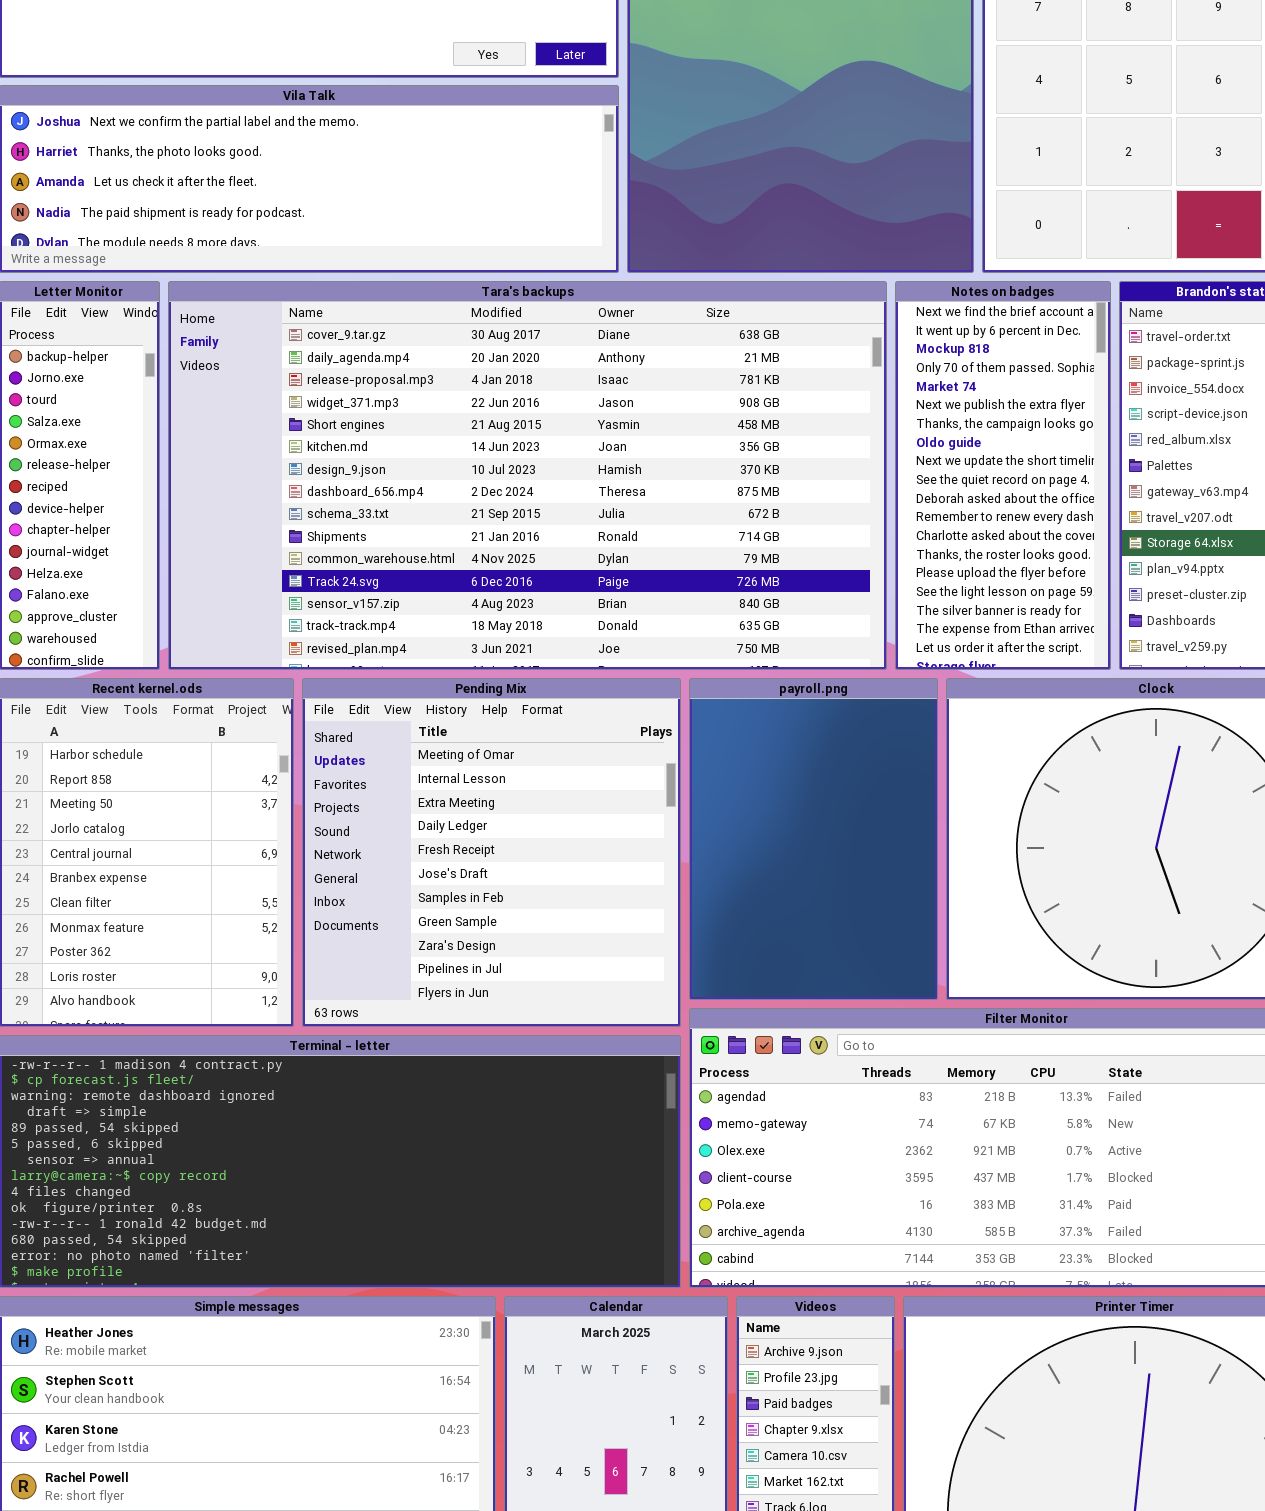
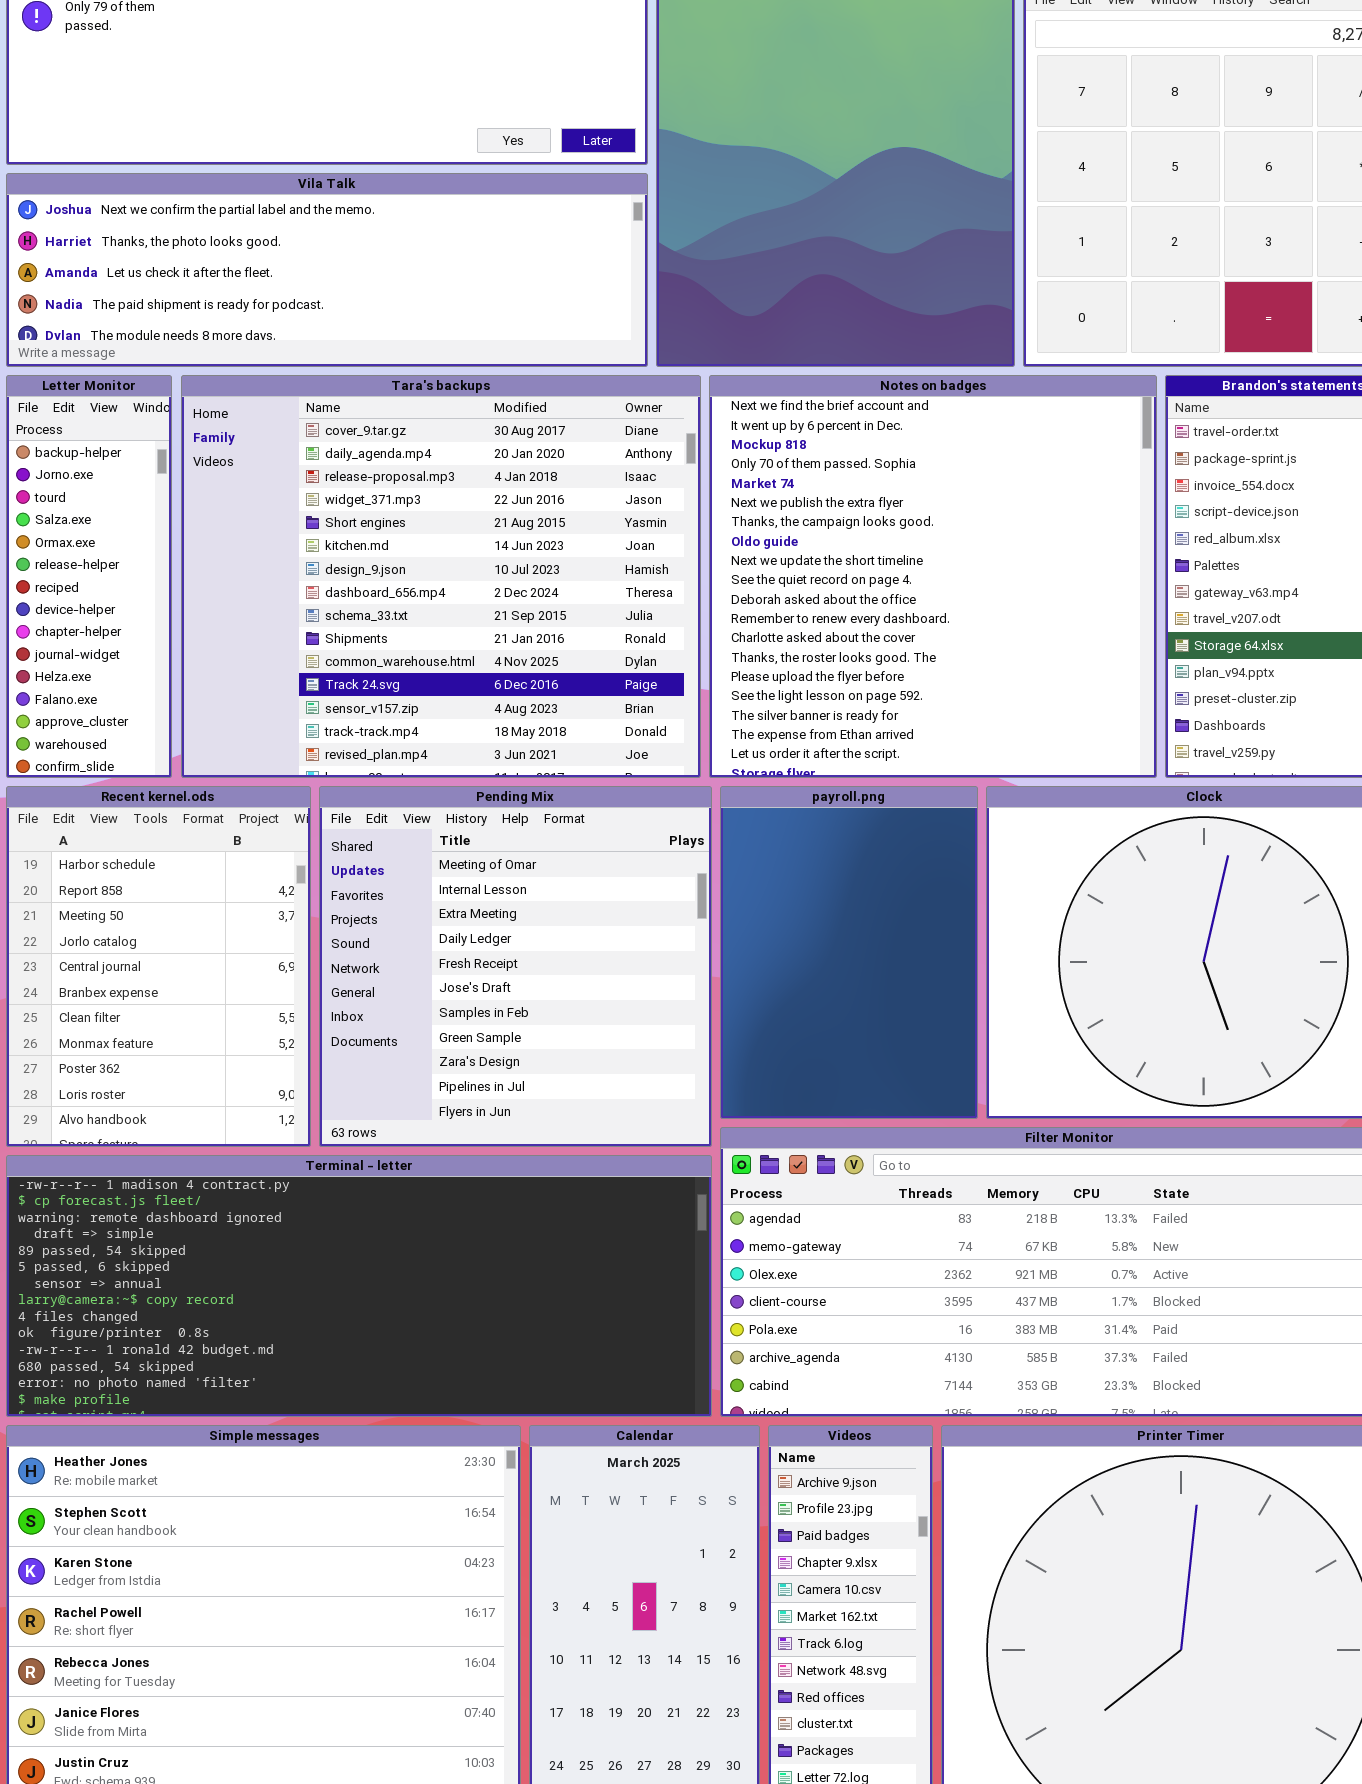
Tara's backups: [168,281,887,670] -> [181,375,701,778], resized
Notes on badges: [895,281,1111,670] -> [709,375,1157,778], resized

